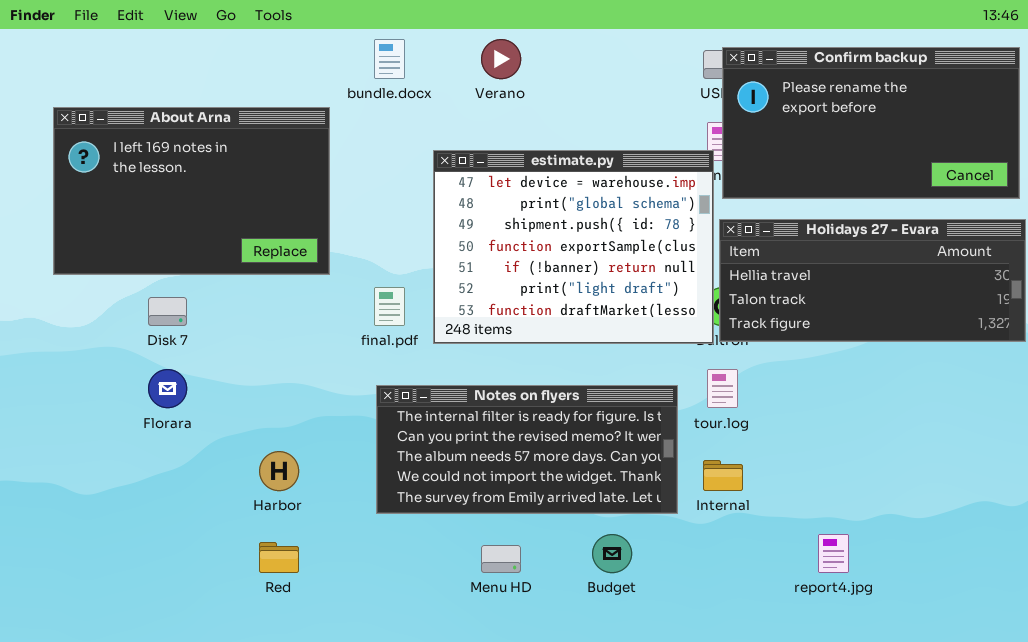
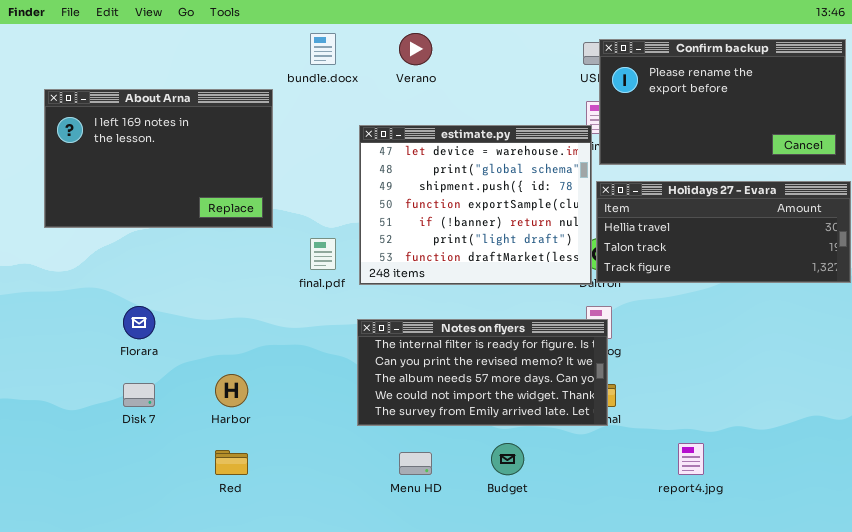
Disk 7: [148,297,187,326] -> [123,383,155,407], moved
Notes on flyers: [376,385,678,514] -> [357,319,608,426], moved

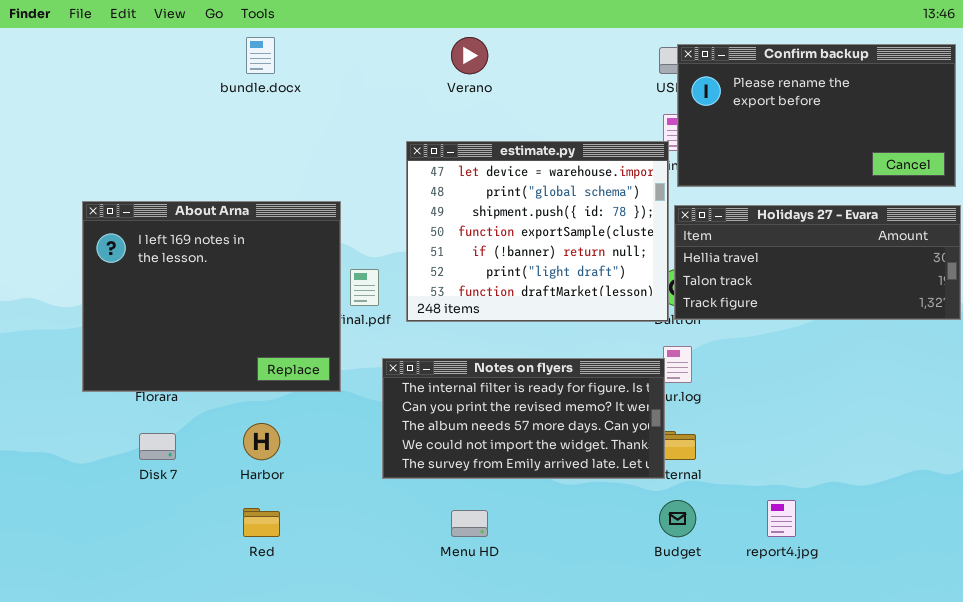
bundle.docx: [310,33,336,65] -> [246,37,275,74], moved
About Arna: [44,89,273,228] -> [82,201,341,392], moved, resized
Notes on flyers: [357,319,608,426] -> [382,358,665,479], moved
Budget: [491,443,524,475] -> [659,500,696,537], moved

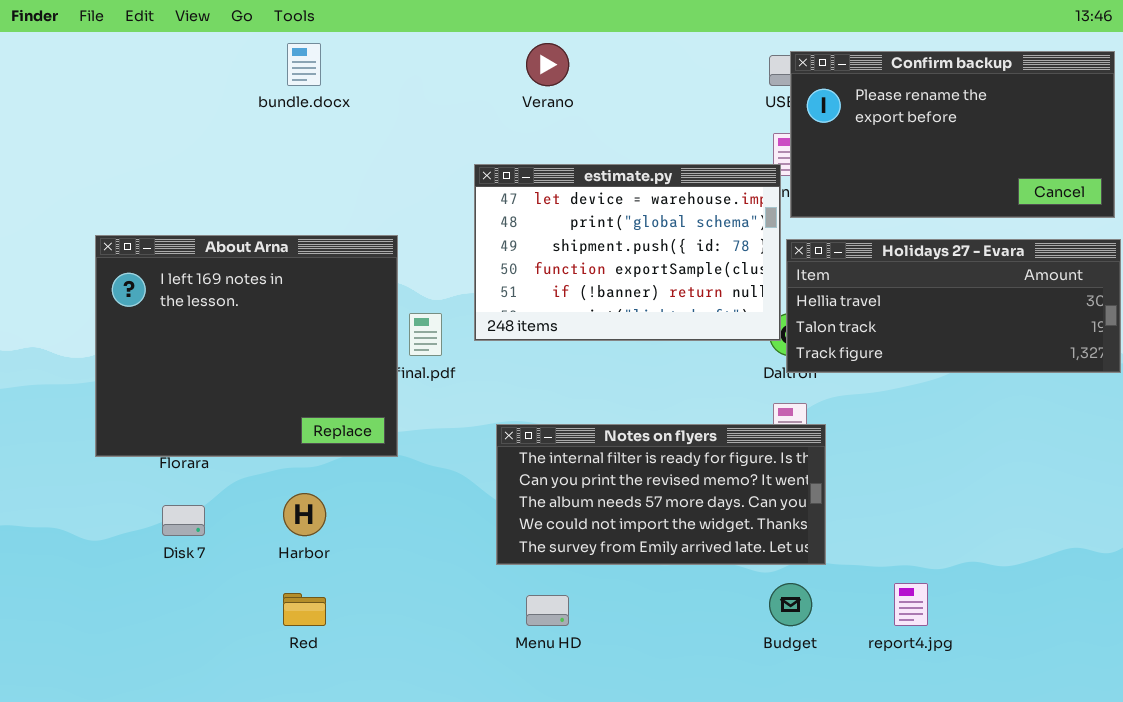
estimate.py: [406,141,669,322] -> [474,164,781,341], resized
Notes on flyers: [382,358,665,479] -> [496,424,826,565], moved

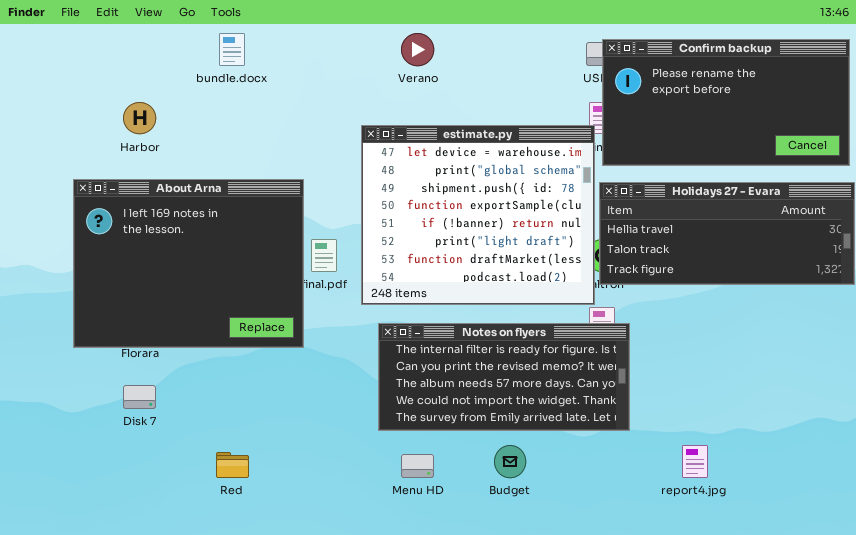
estimate.py: [474,164,781,341] -> [361,125,595,305], resized
Harbor: [283,493,326,536] -> [123,102,156,134], moved
Budget: [769,583,812,626] -> [494,445,526,478], moved

